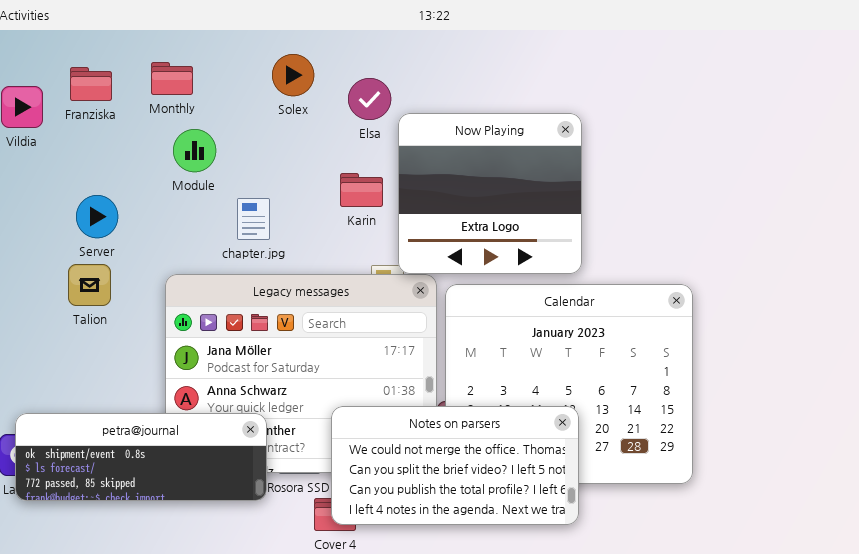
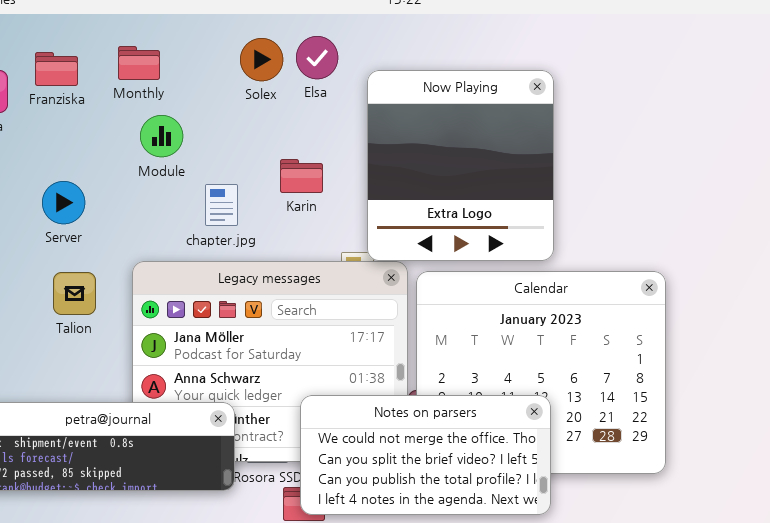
Elsa: [348,78,391,120] -> [296,36,338,79], moved
Now Playing: [398,113,582,274] -> [367,70,554,261], resized
Karin: [340,173,383,207] -> [280,159,323,193], moved
Talion: [68,264,111,306] -> [53,272,96,315], moved

